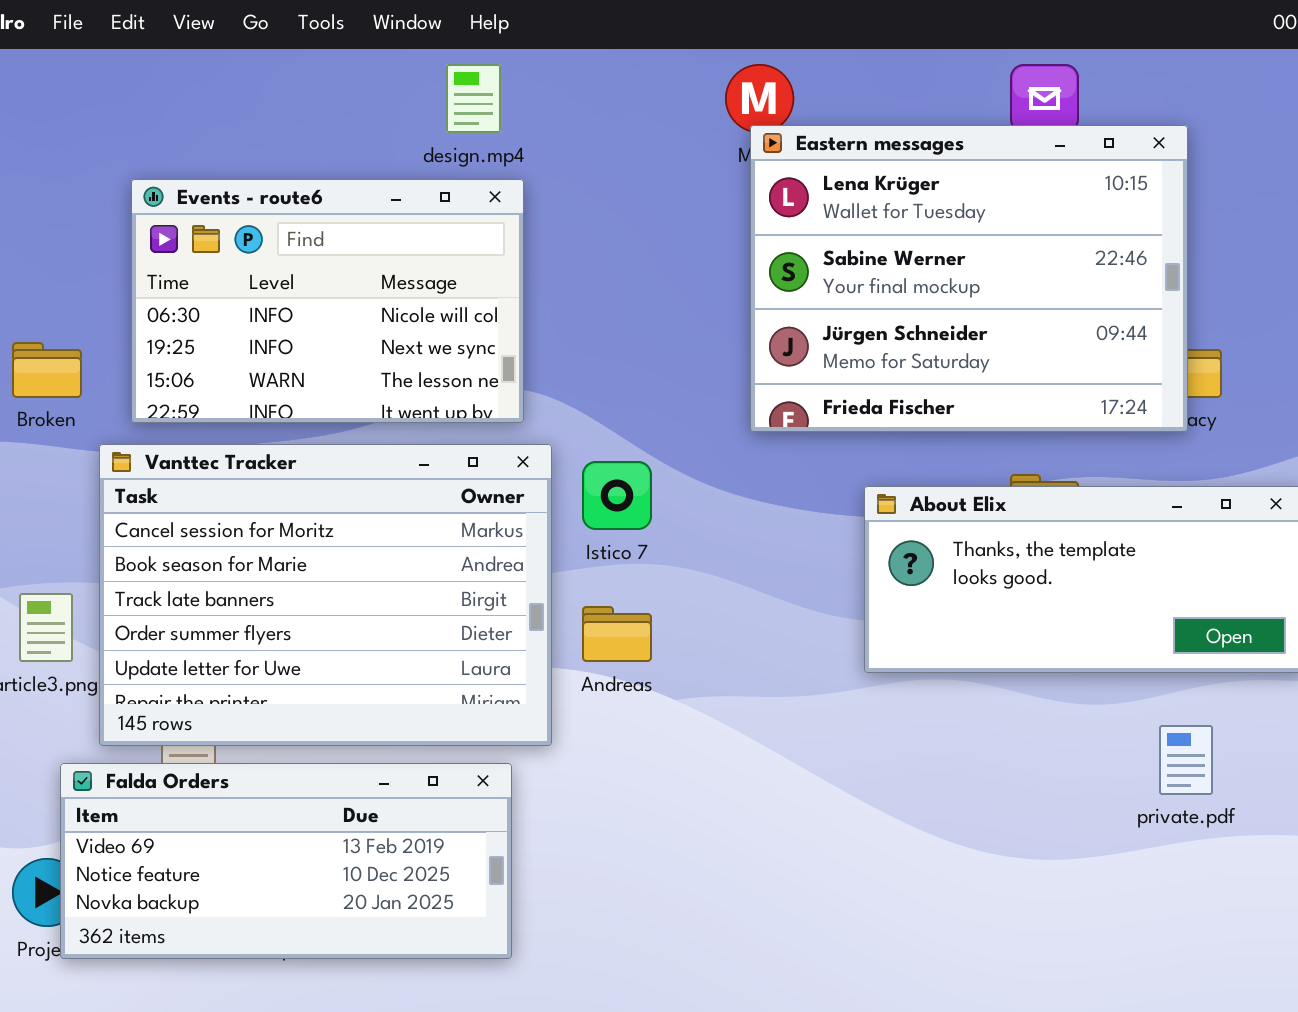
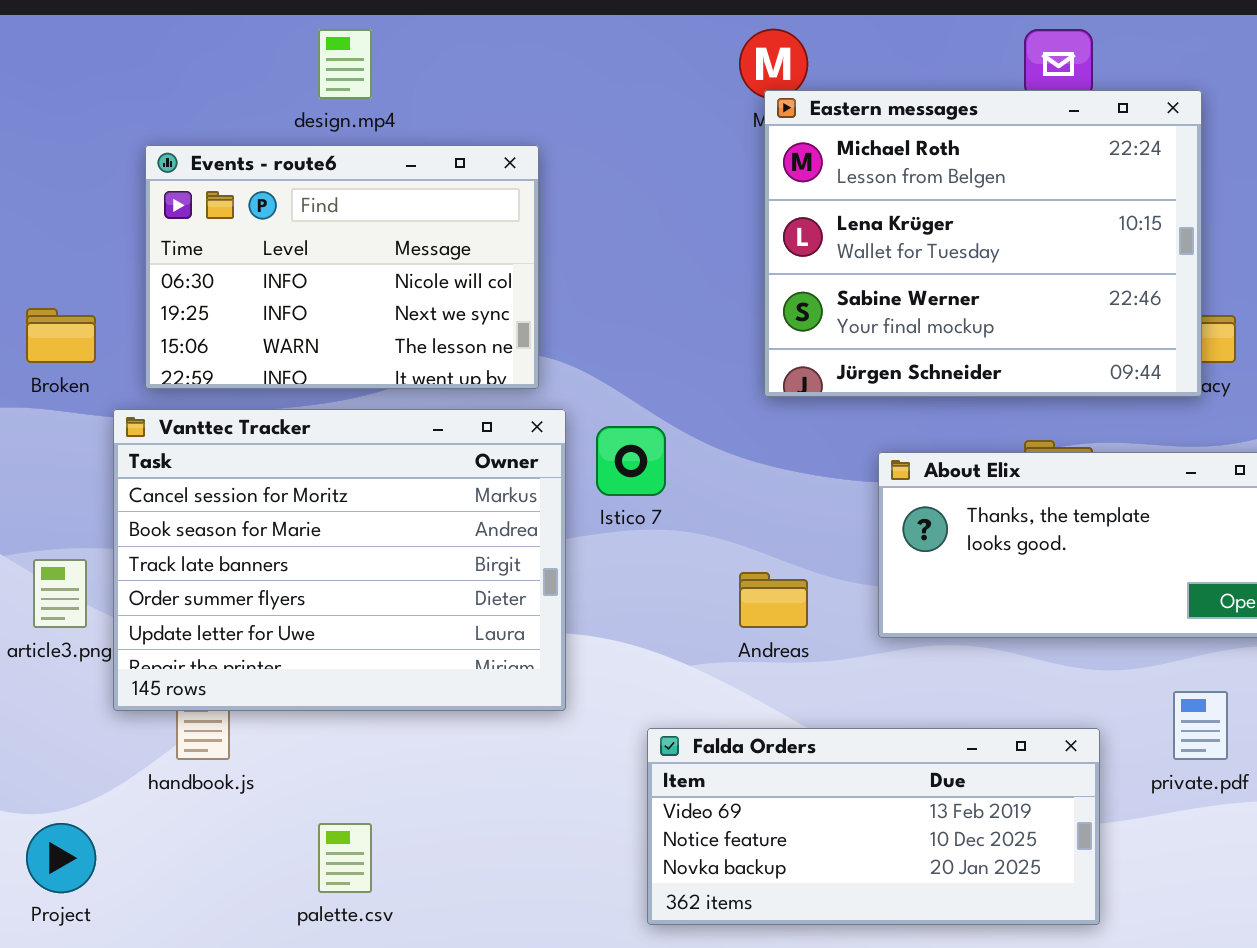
design.mp4: [446,64,501,133] -> [318,29,372,99], moved
Eastern messages: [750,125,1188,432] -> [764,90,1202,397], scrolled up 1 row
Andreas: [582,606,652,662] -> [739,572,808,628], moved
Falda Orders: [60,763,512,959] -> [647,728,1100,925], moved

